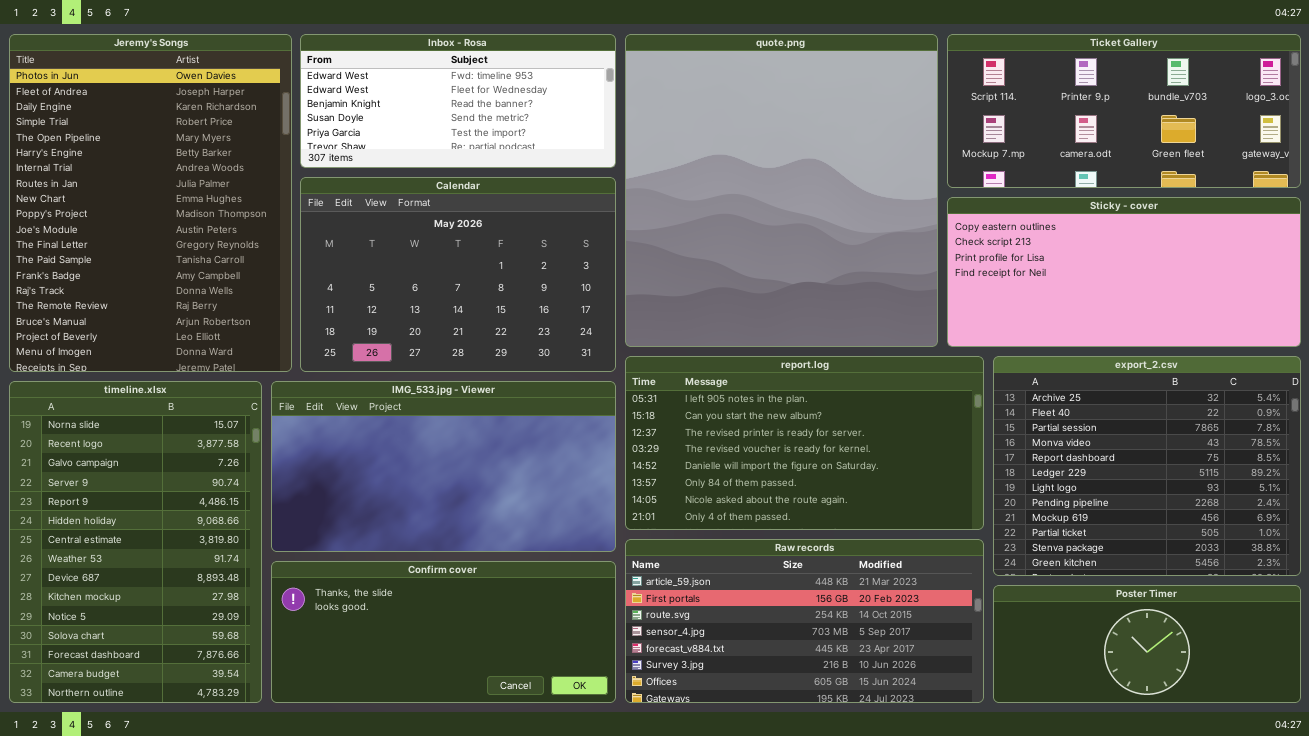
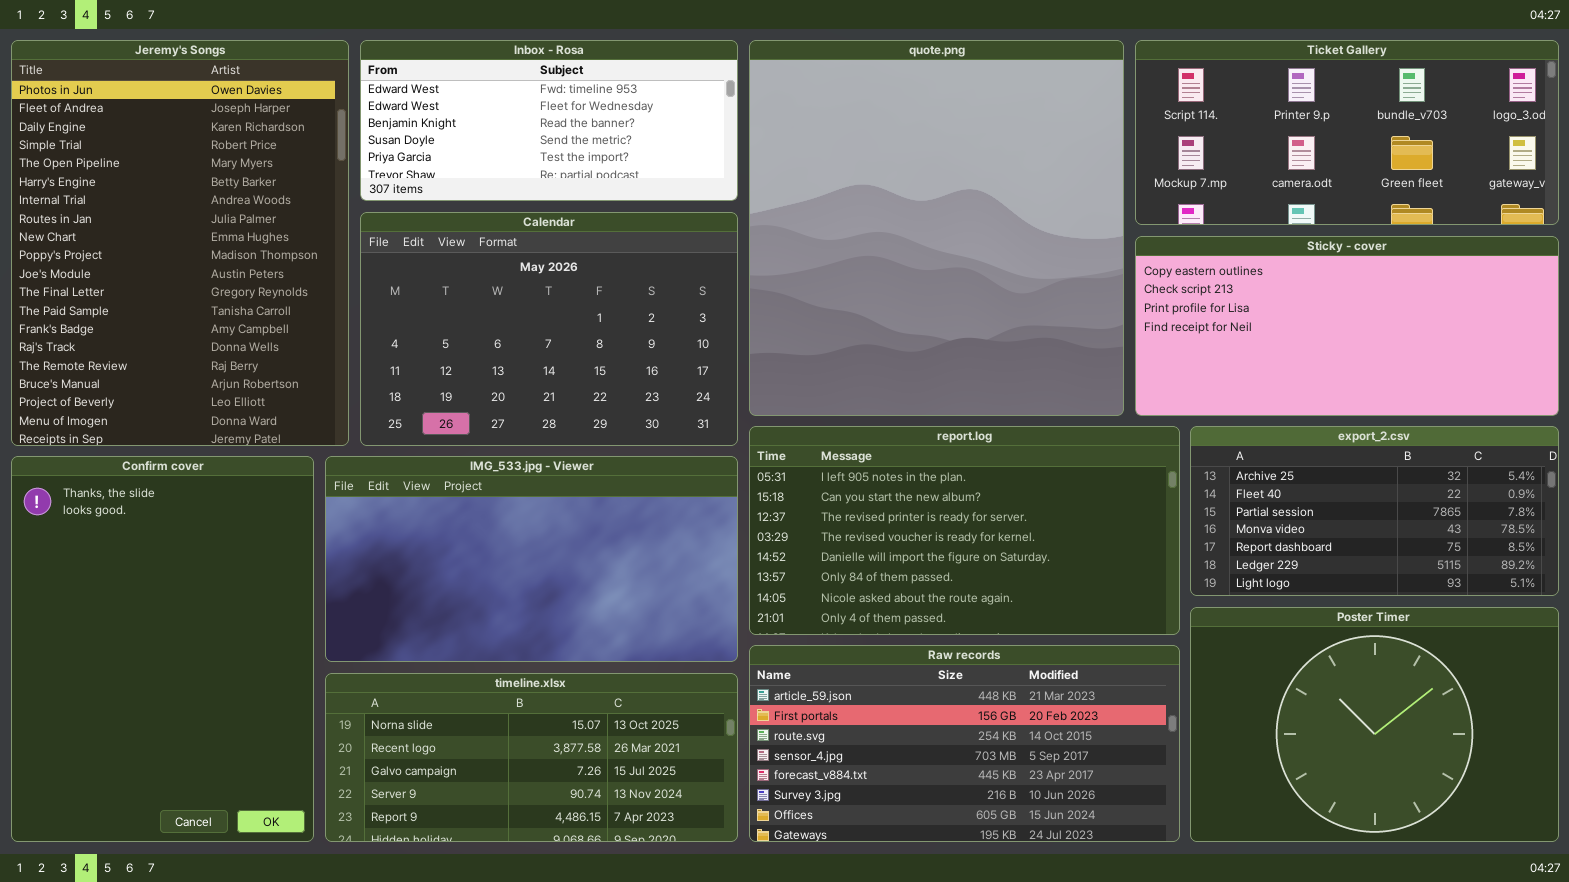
export_2.csv: [993,356,1301,576] -> [1190,426,1559,596], resized
timeline.xlsx: [9,381,262,703] -> [325,673,738,842], moved, resized
Confirm cover: [271,561,616,703] -> [11,456,314,842], moved, resized
Poster Timer: [993,585,1301,703] -> [1190,607,1559,842], resized

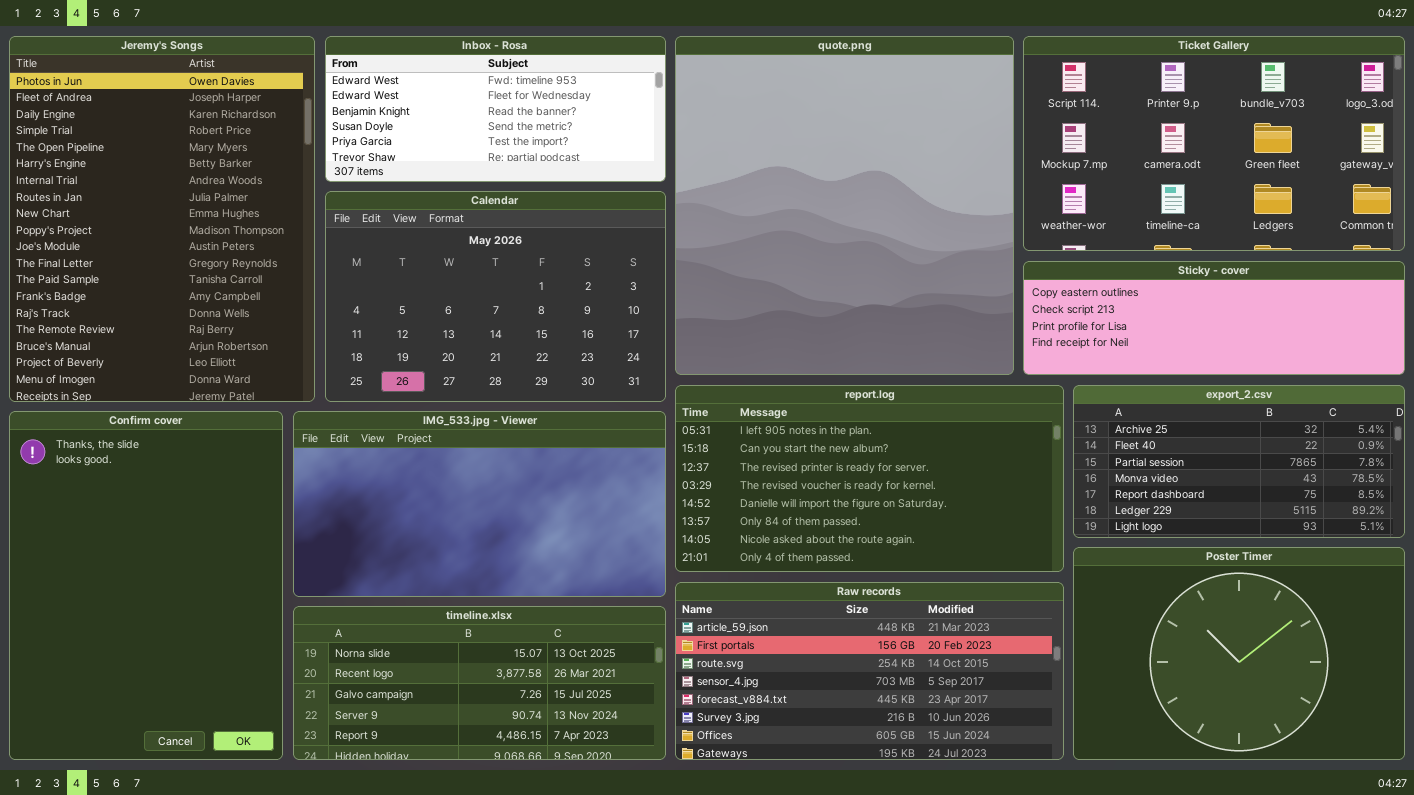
Ticket Gallery: [1135,40,1559,225] -> [1023,36,1405,251], resized
Sticky - cover: [1135,236,1559,416] -> [1023,261,1405,375], resized

